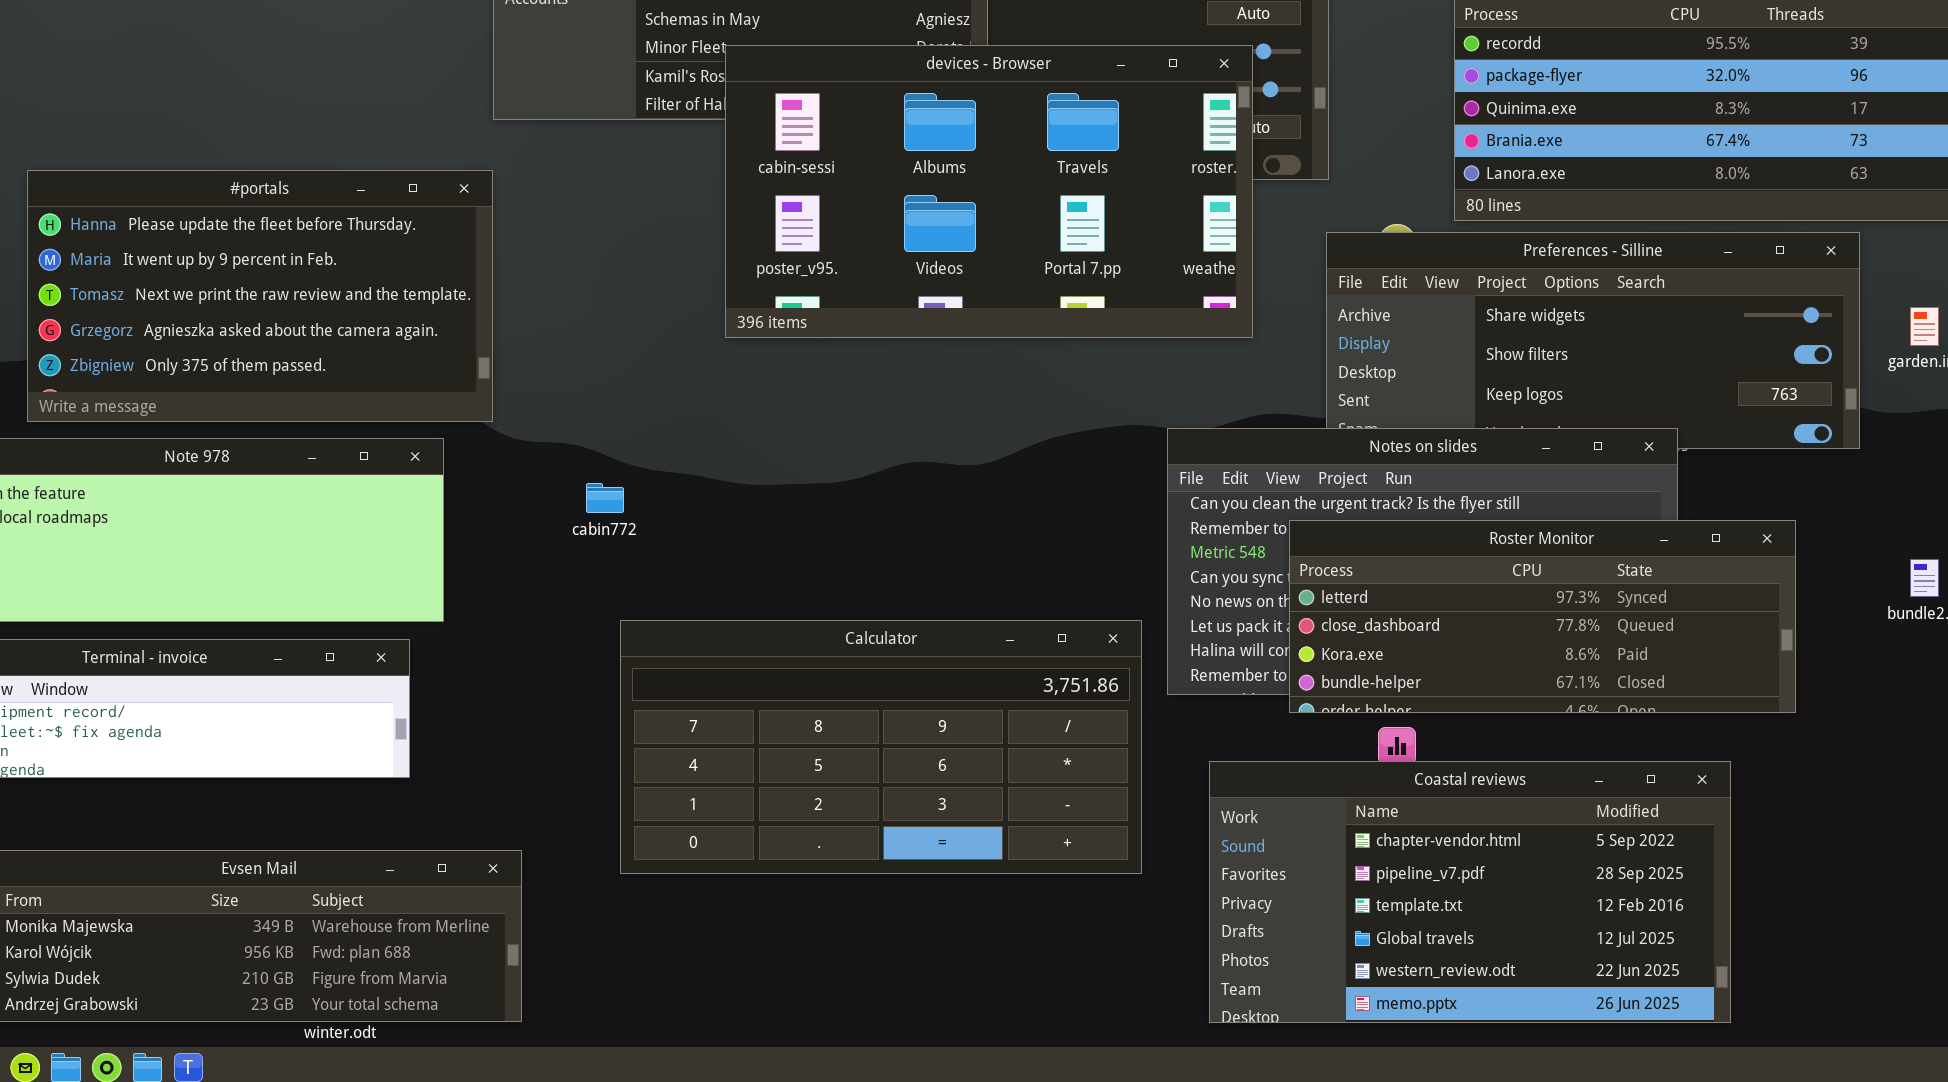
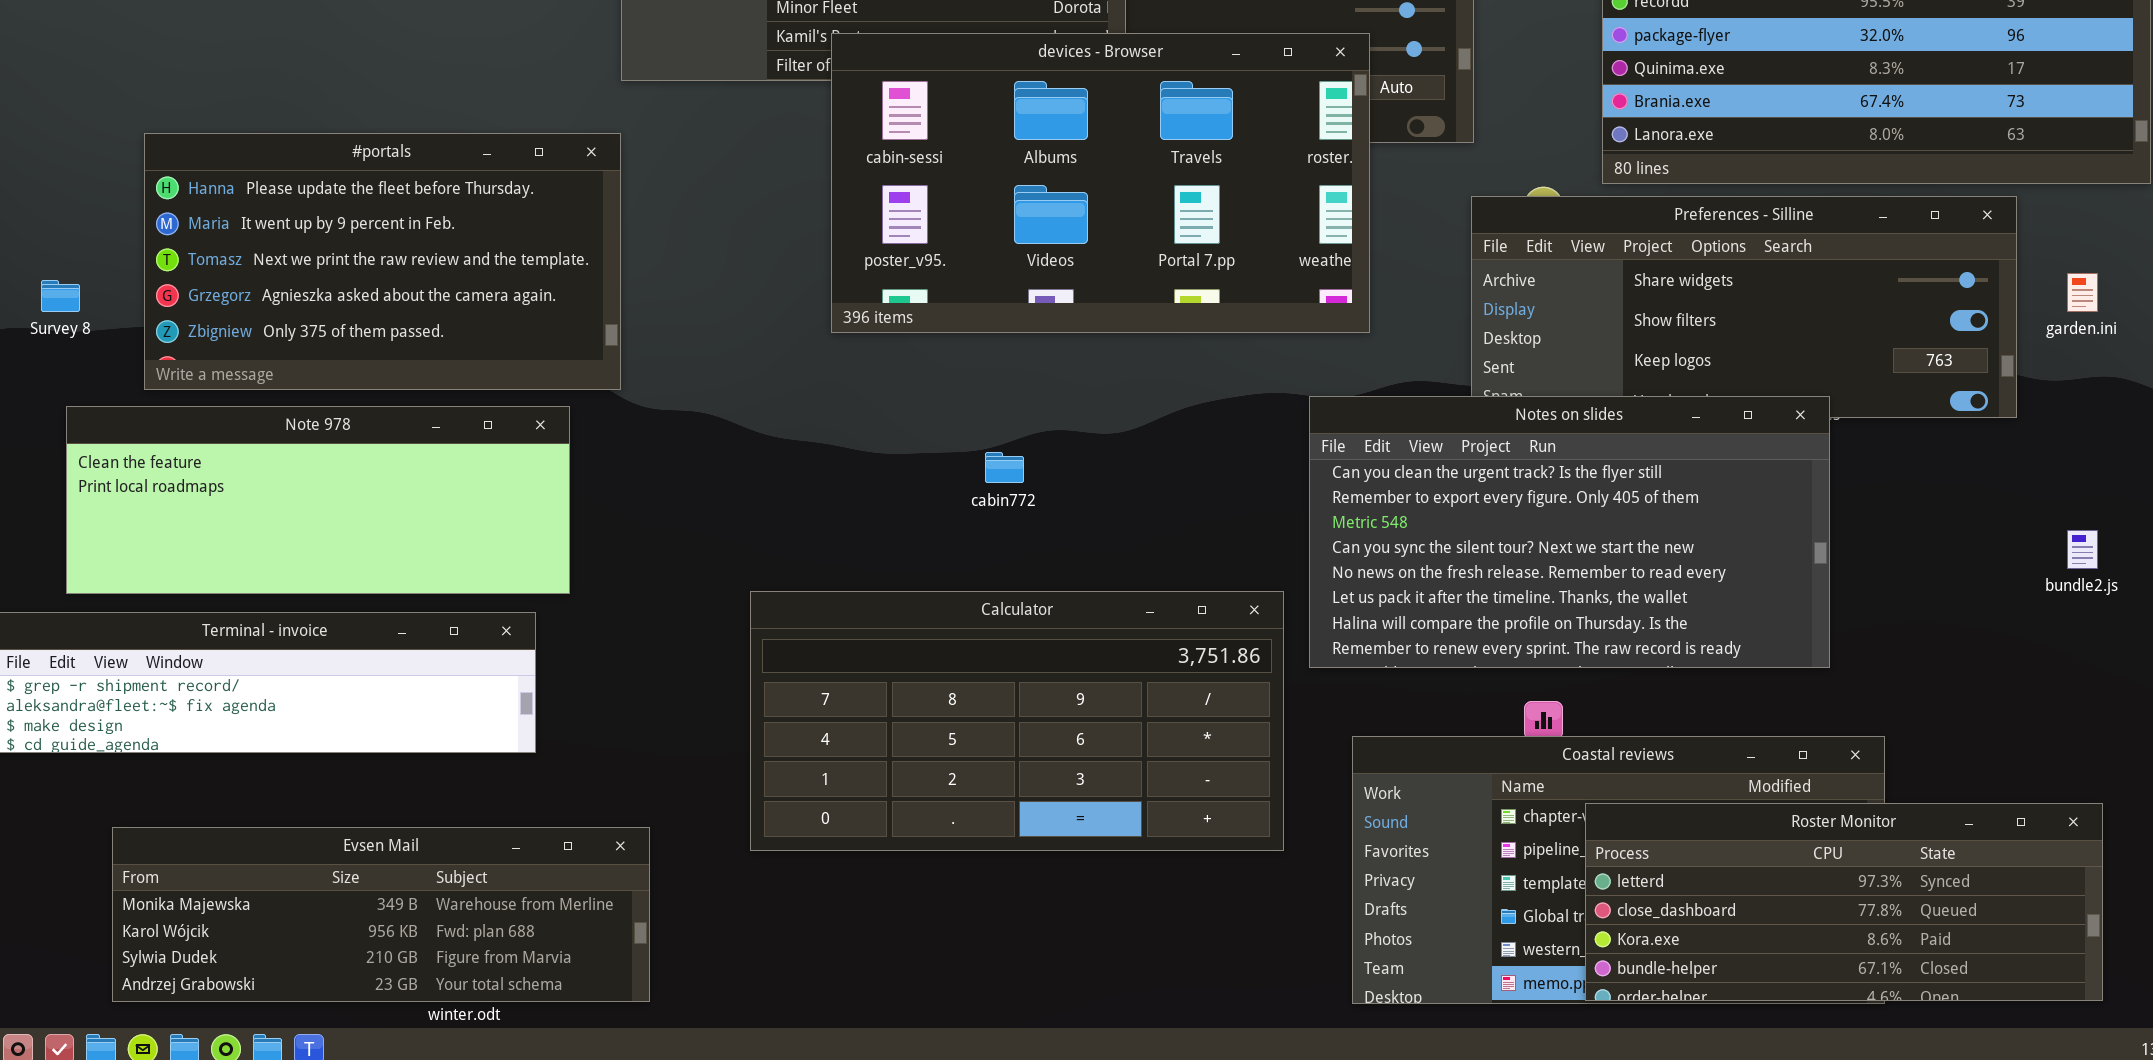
devices - Browser: [725,45,1253,338] -> [831,33,1370,333], moved
cabin772: [586,483,624,513] -> [985,452,1024,483], moved
Roster Monitor: [1289,520,1796,713] -> [1585,803,2103,1001], moved

